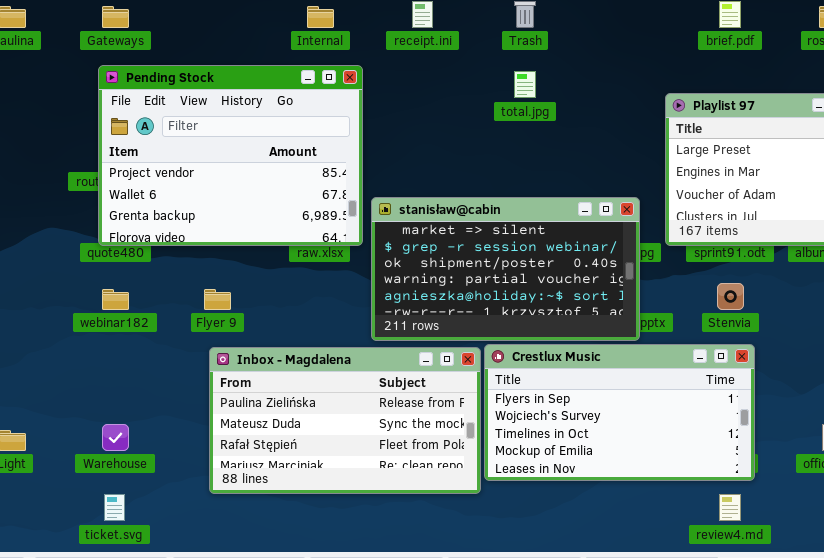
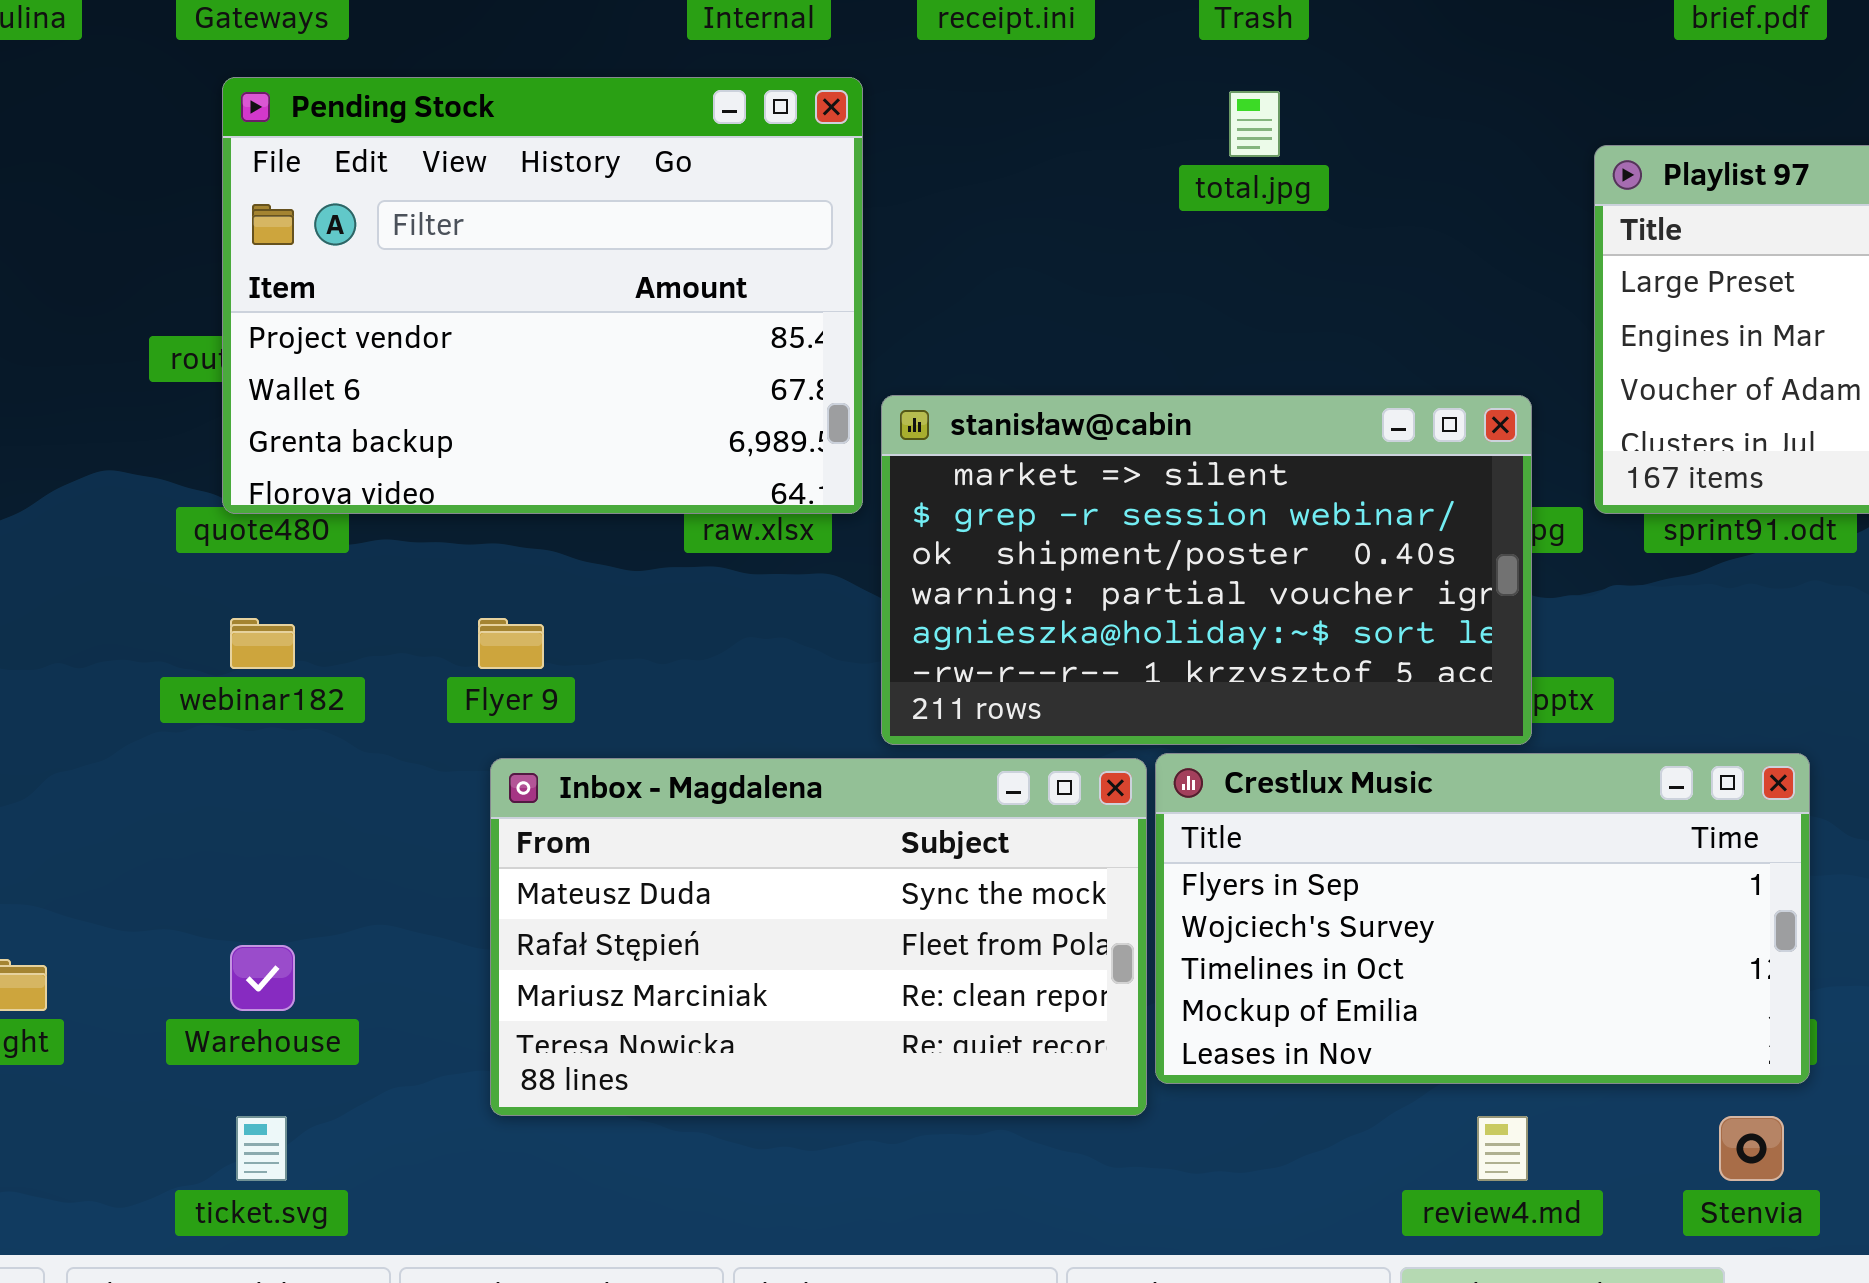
Stenvia: [717,283,744,310] -> [1719,1116,1784,1181], moved
Inbox - Magdalena: [209,347,481,494] -> [490,758,1147,1116], scrolled down 1 row
review4.md: [719,494,741,521] -> [1477,1116,1528,1181], moved

